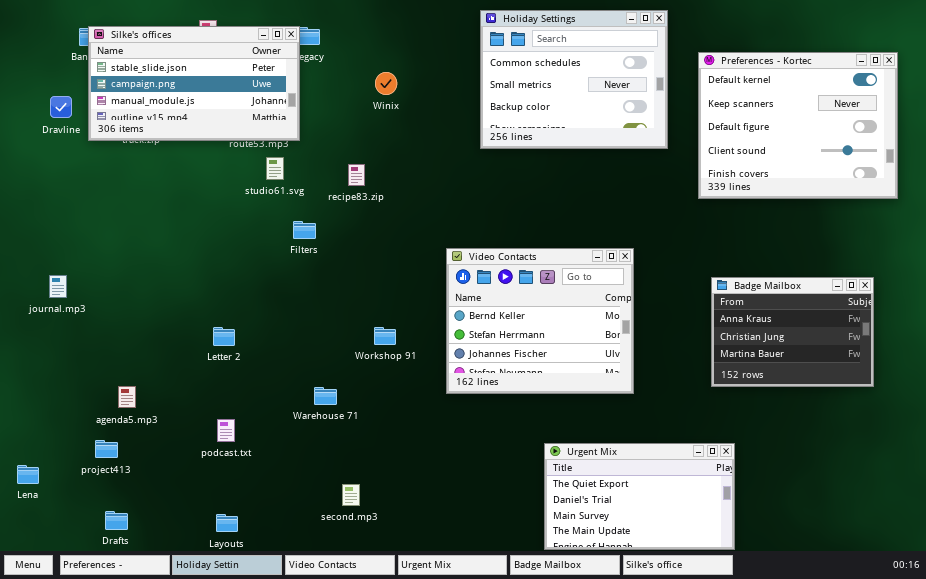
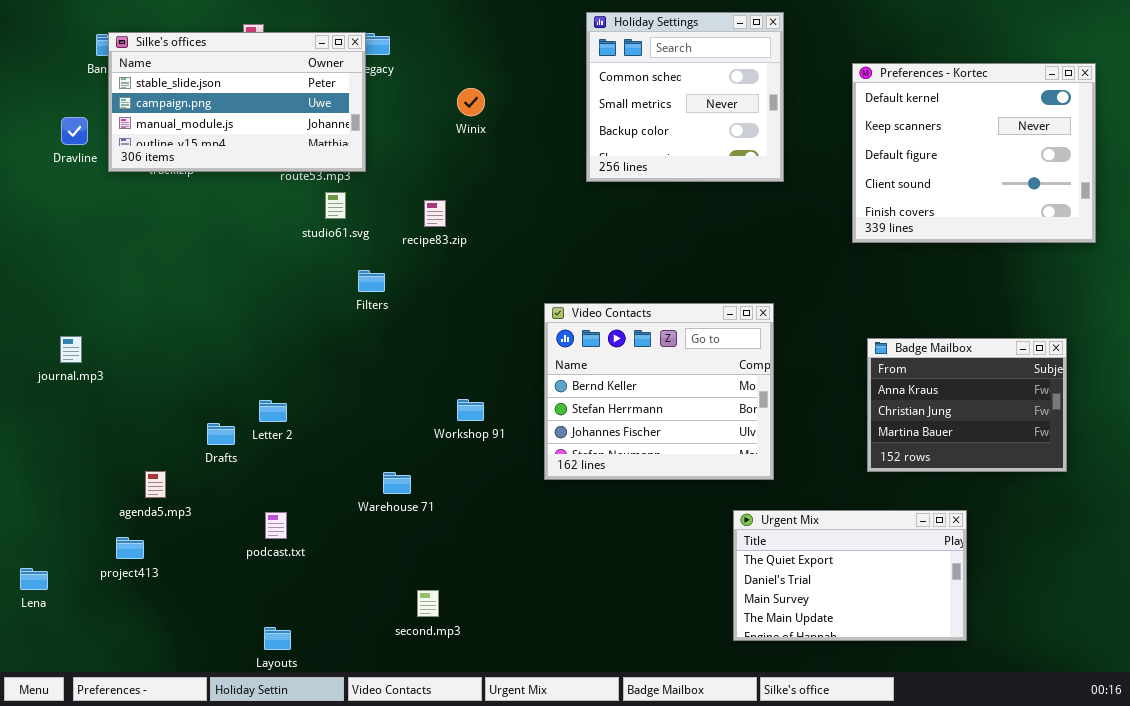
Holiday Settings: [480,10,668,149] -> [586,12,784,182], resized
Urgent Mix: [544,443,735,550] -> [733,510,967,641], moved
Drafts: [105,511,128,530] -> [207,423,235,445], moved

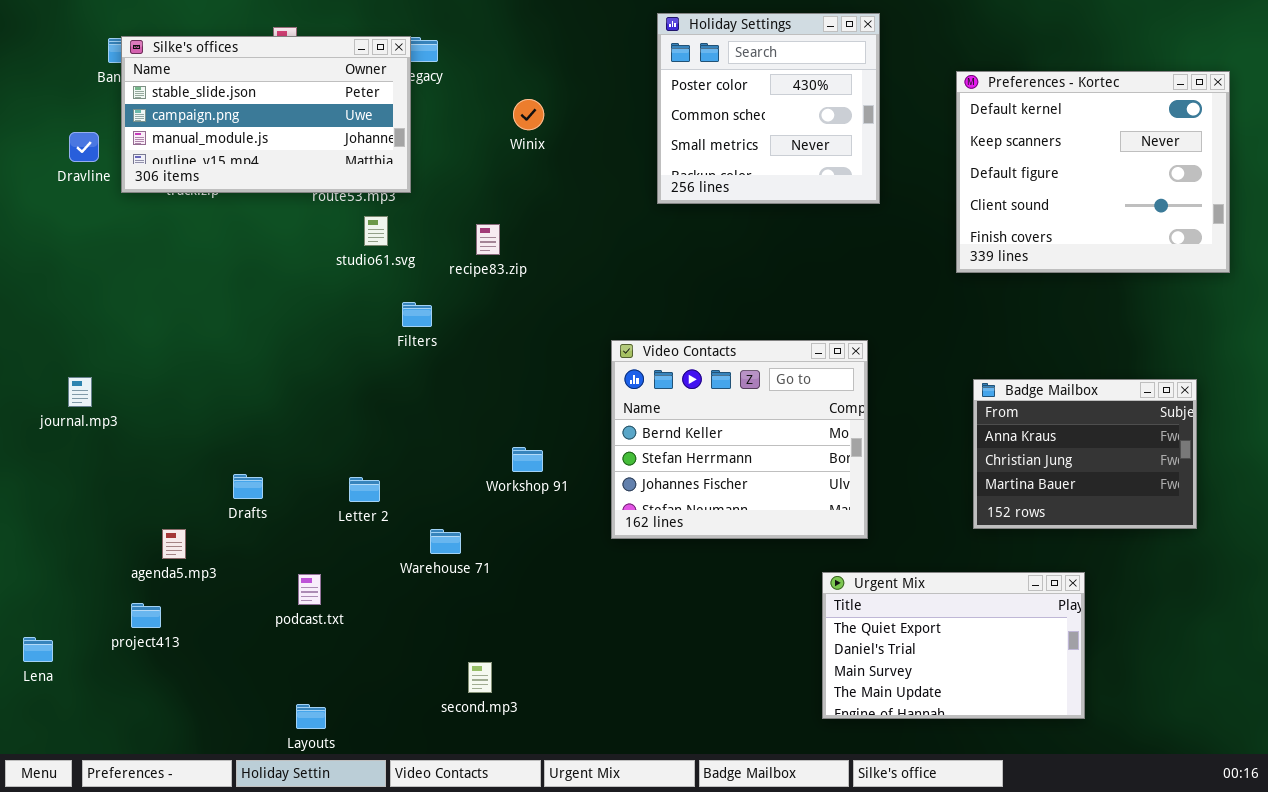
Holiday Settings: [586,12,784,182] -> [657,13,880,204], scrolled up 1 row
Letter 2: [259,400,287,422] -> [349,477,380,502], moved

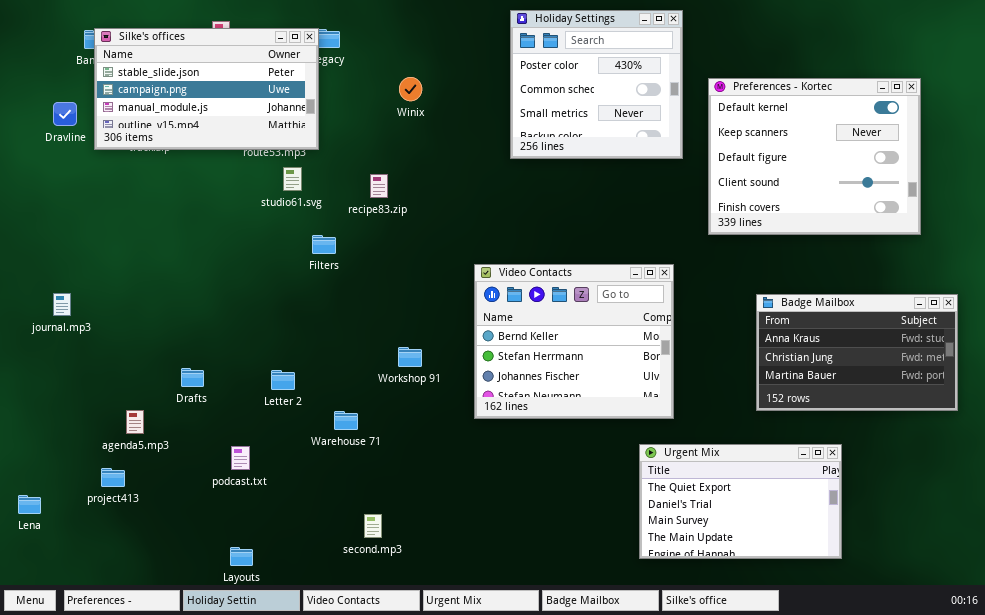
Preferences - Kortec: [956,71,1230,273] -> [708,78,921,235], moved
Badge Mailbox: [973,379,1197,529] -> [756,294,958,411], resized

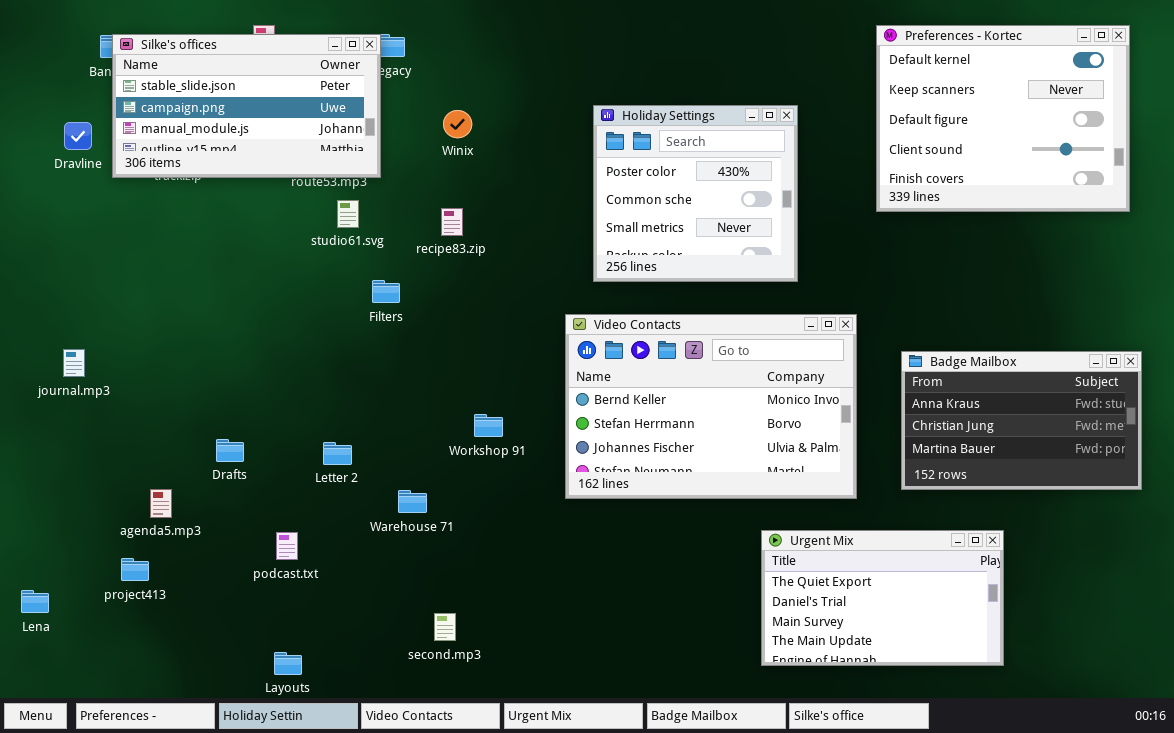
Holiday Settings: [510,10,683,159] -> [593,105,798,282], moved
Winix: [399,77,422,101] -> [443,110,472,138], moved
Preferences - Kortec: [708,78,921,235] -> [876,25,1130,212], moved
Video Contacts: [474,264,674,419] -> [565,314,857,499], resized

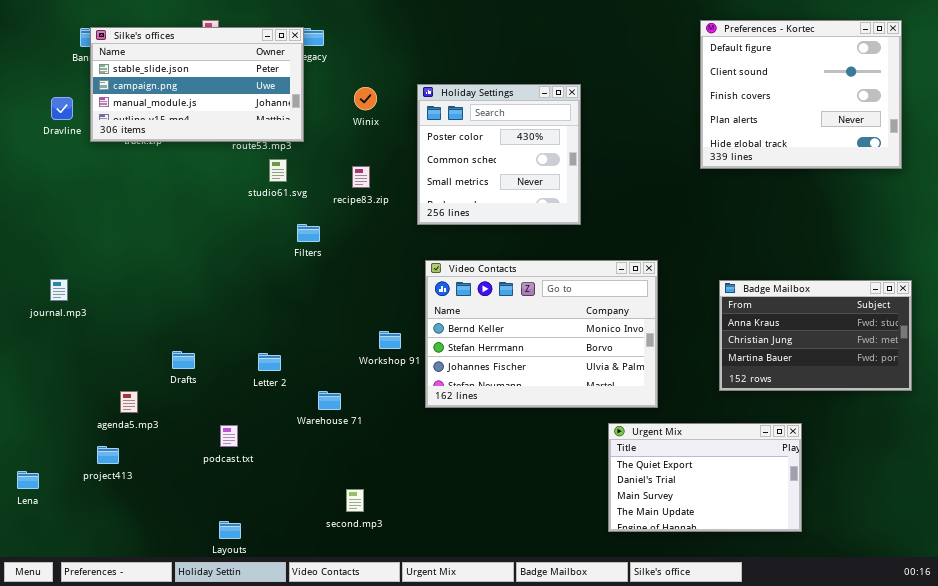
Preferences - Kortec: [876,25,1130,212] -> [700,20,902,169], scrolled down 2 rows
Holiday Settings: [593,105,798,282] -> [417,84,581,225], moved
Video Contacts: [565,314,857,499] -> [425,260,658,408], moved

